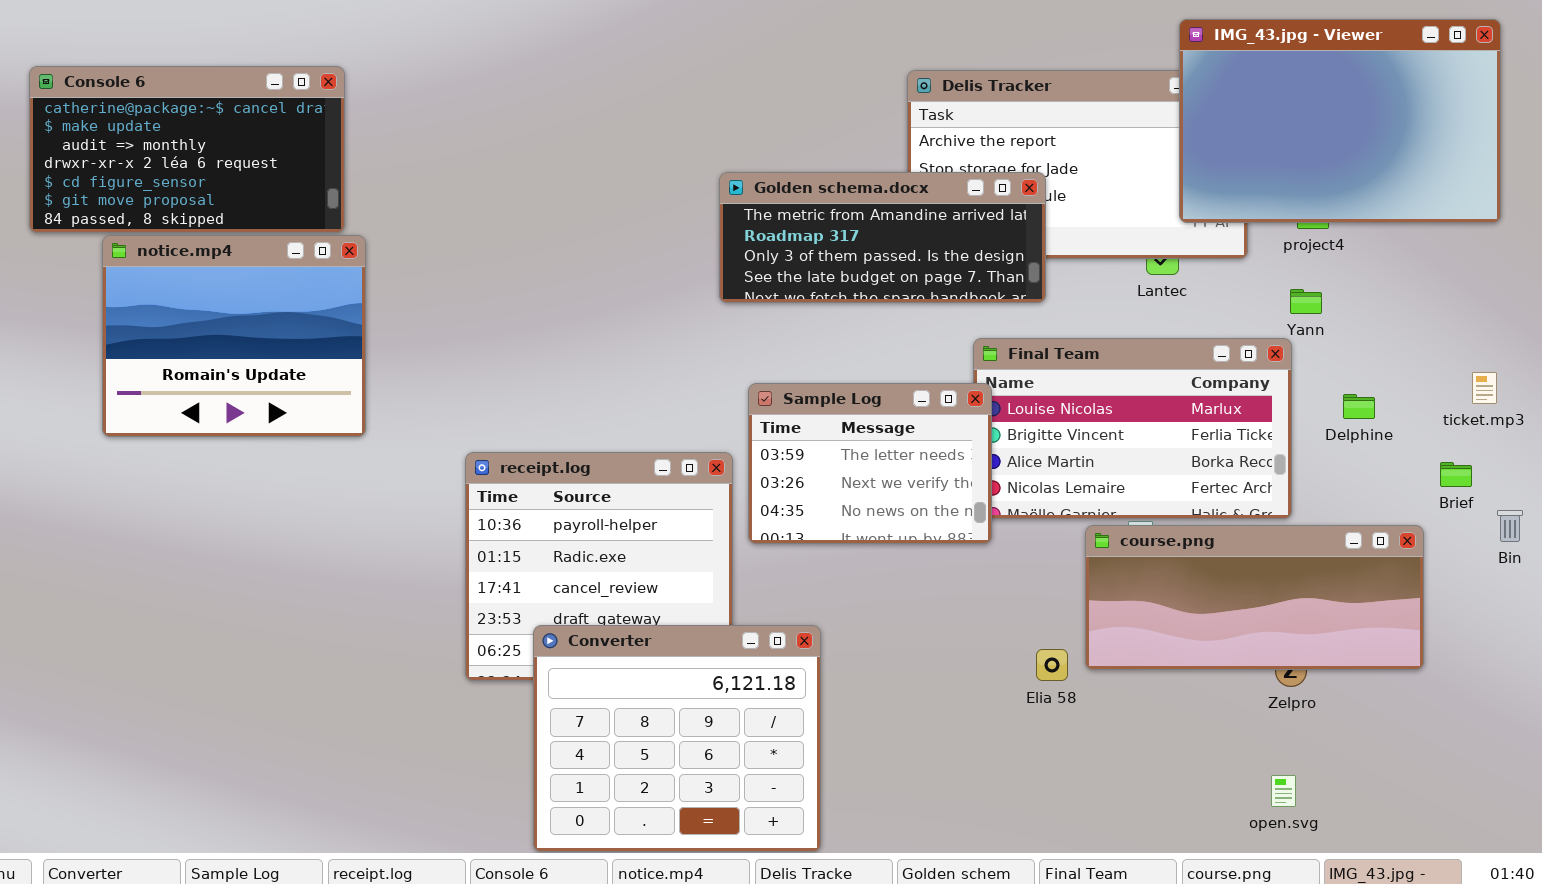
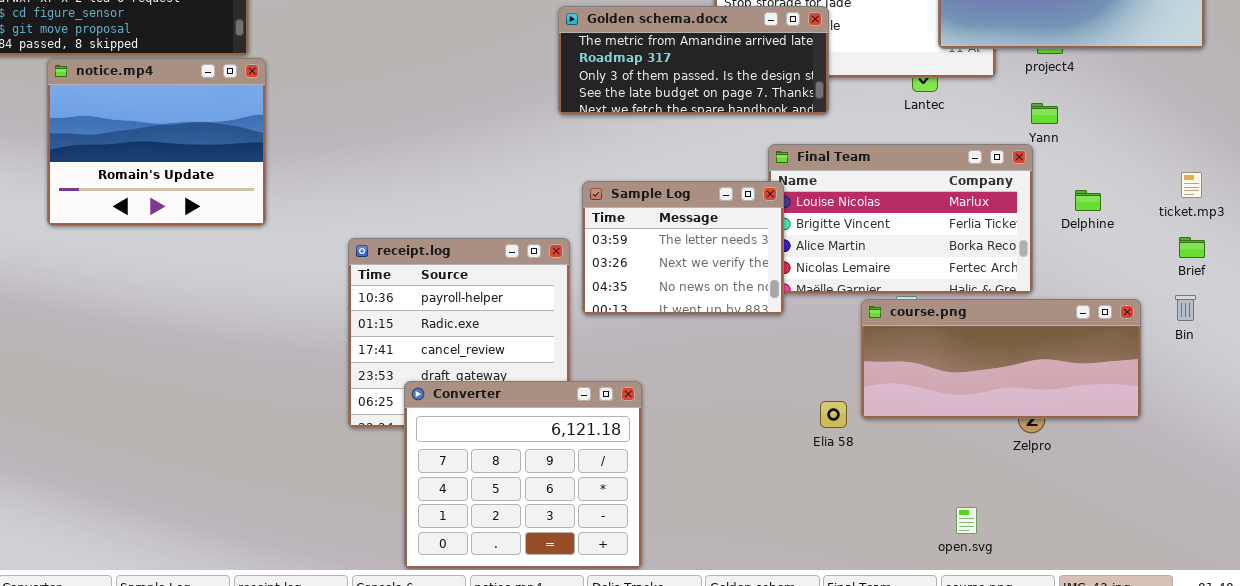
Brief: [1440,462,1472,487] -> [1179,237,1205,258], moved
Bin: [1497,510,1523,542] -> [1175,295,1196,321], moved
open.svg: [1271,775,1296,807] -> [956,507,977,534], moved

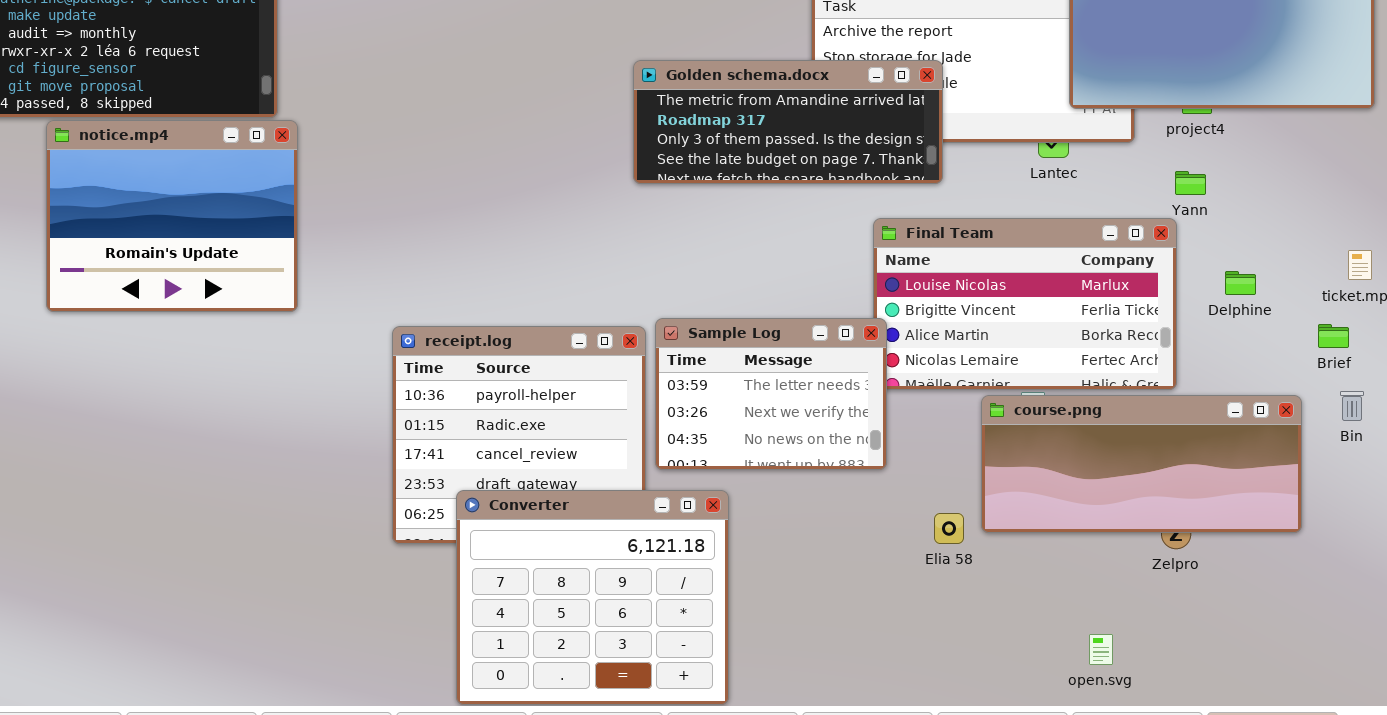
Sample Log: [582,181,784,315] -> [655,318,887,470], moved
Brief: [1179,237,1205,258] -> [1318,324,1349,348], moved

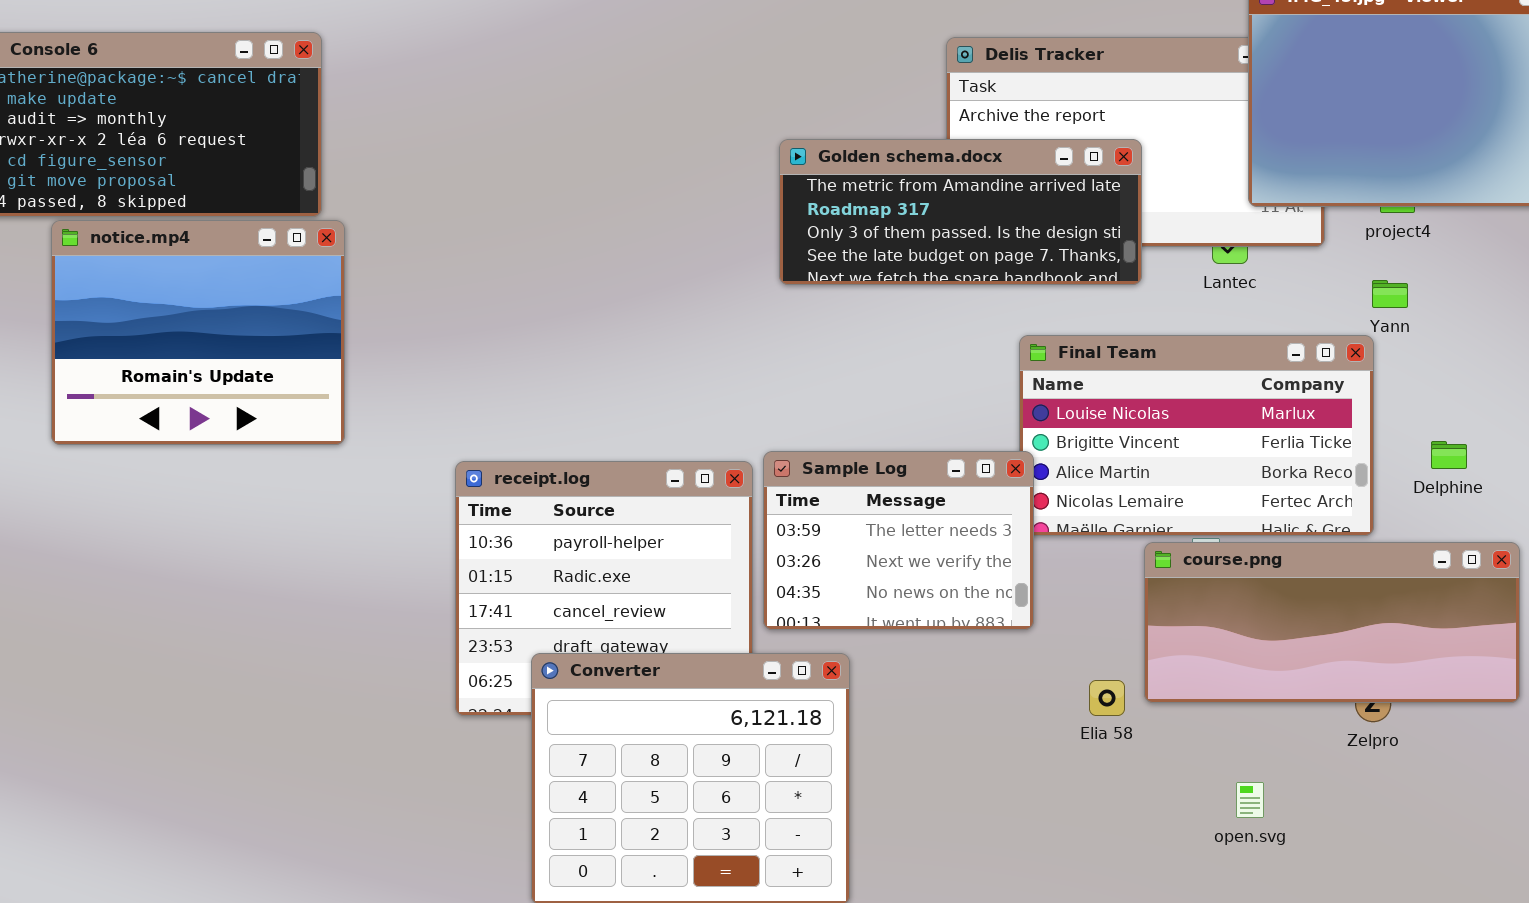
Golden schema.docx: [633,60,943,184] -> [779,139,1142,285], moved
Delphine: [1225,271,1256,295] -> [1431,441,1467,469], moved
open.svg: [1089,634,1113,665] -> [1236,782,1264,818], moved

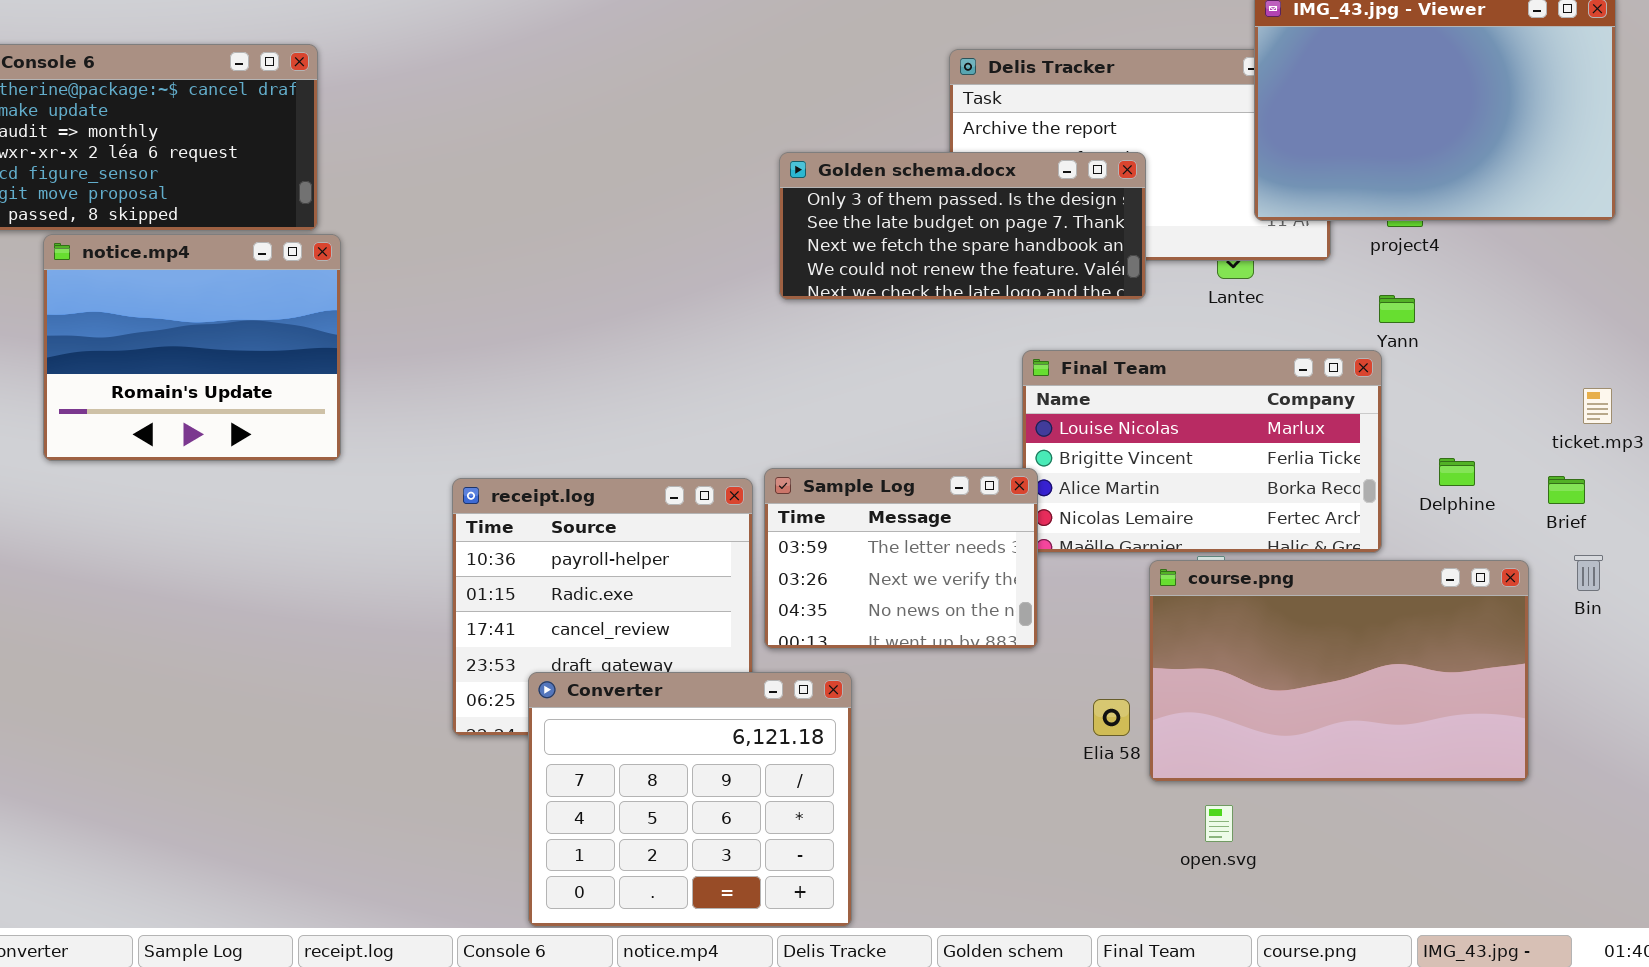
Golden schema.docx: [779,139,1142,285] -> [779,152,1146,300], scrolled down 2 rows
course.png: [1144,542,1520,703] -> [1149,560,1529,782], resized
open.svg: [1236,782,1264,818] -> [1205,805,1233,842], moved

